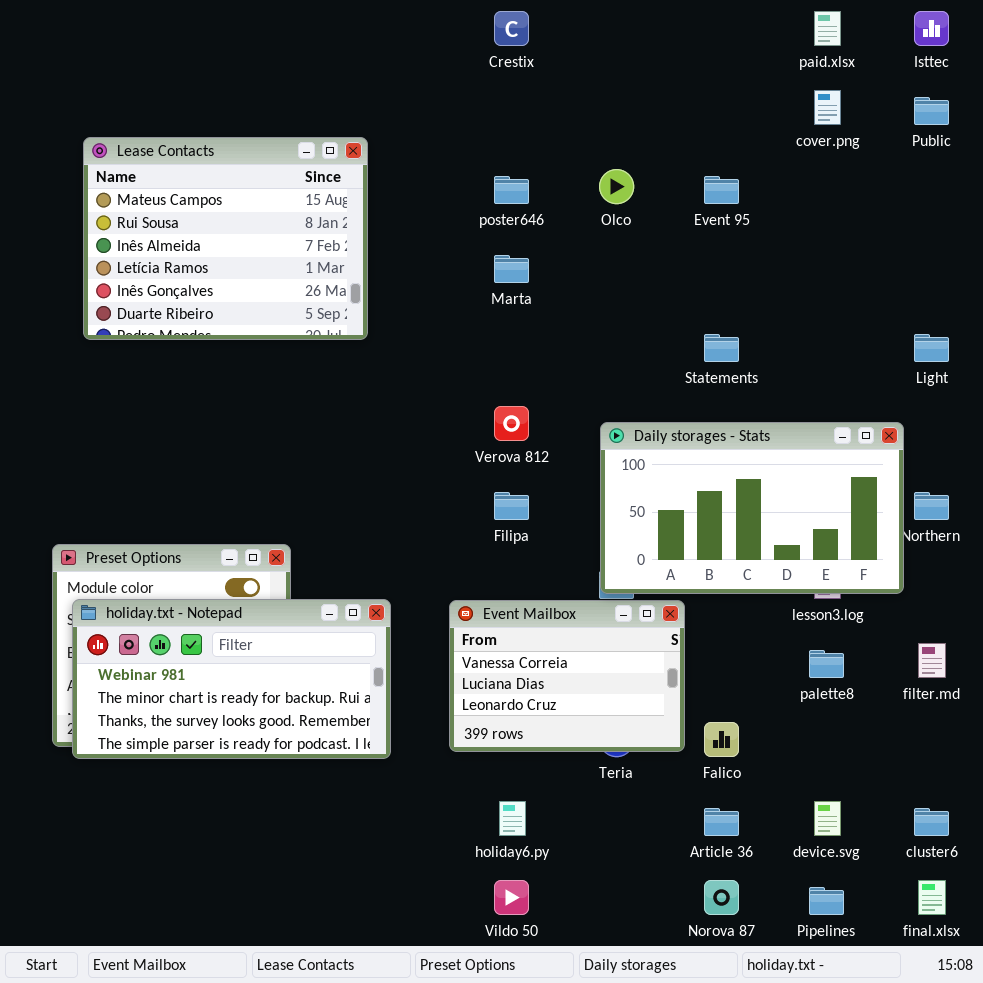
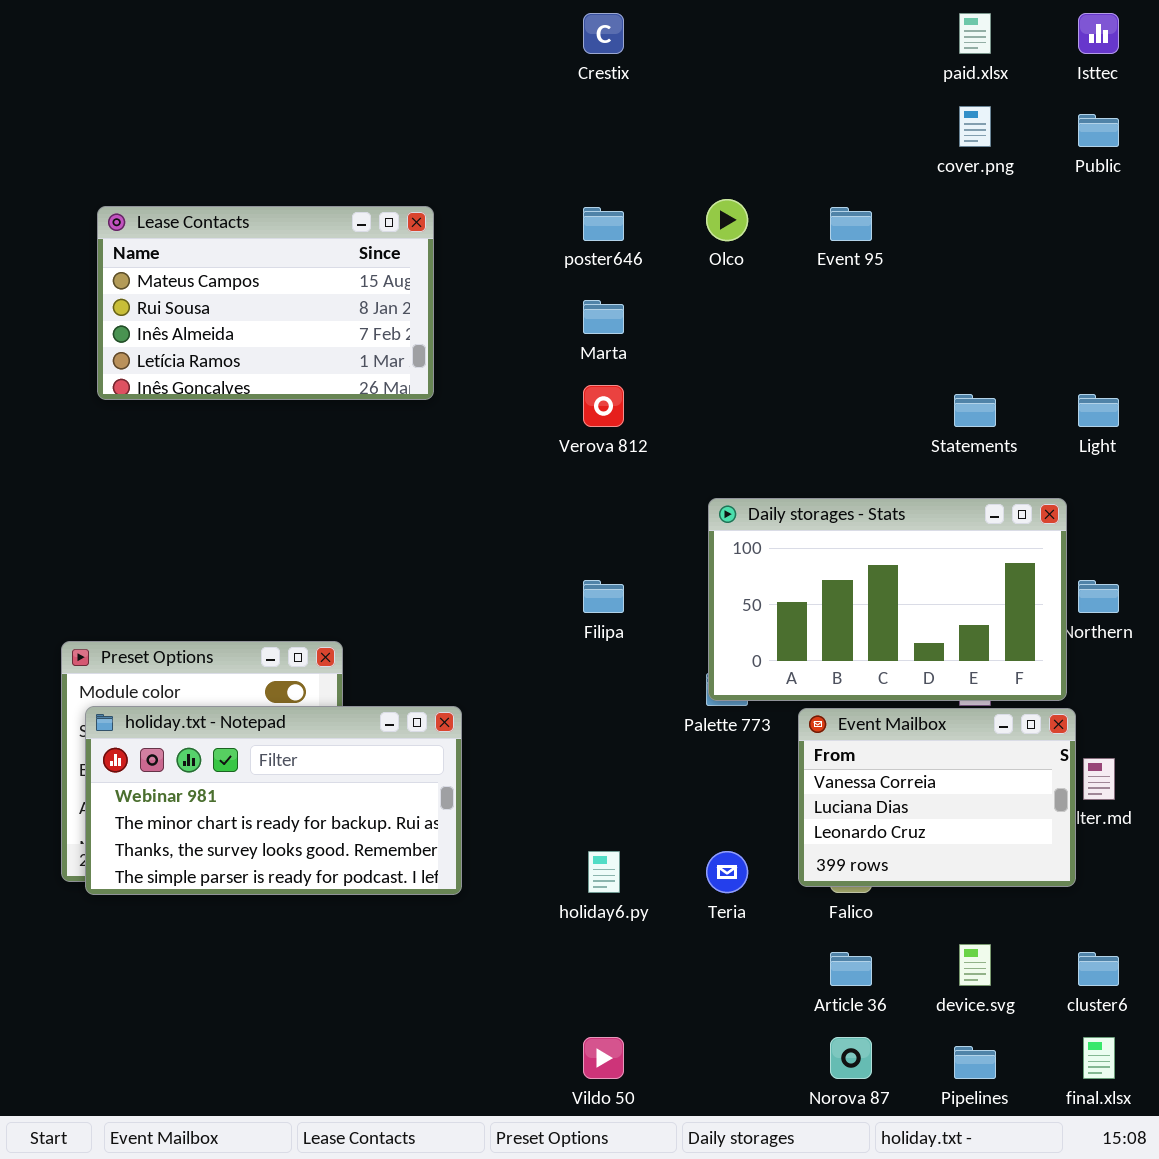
Lease Contacts: [83,137,368,340] -> [97,206,434,400], resized
Statements: [704,334,739,362] -> [954,394,996,427], moved
Verova 812: [494,406,529,441] -> [583,385,624,427], moved
Event Mailbox: [449,600,685,752] -> [798,708,1076,887], moved
holiday6.py: [499,801,526,836] -> [588,851,620,893], moved

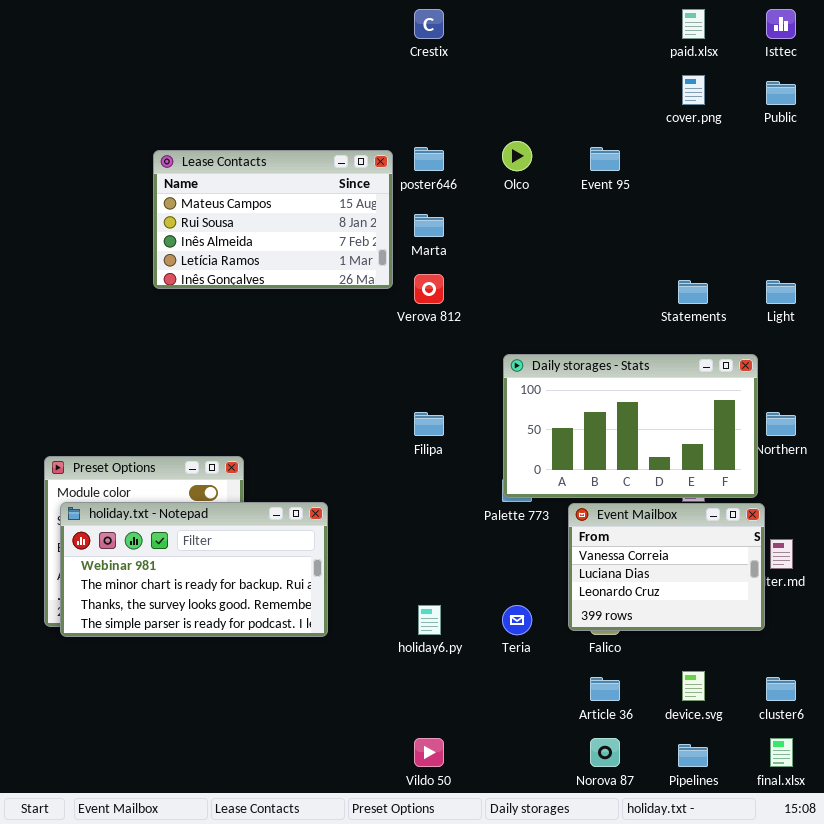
Lease Contacts: [97,206,434,400] -> [153,150,393,289], moved

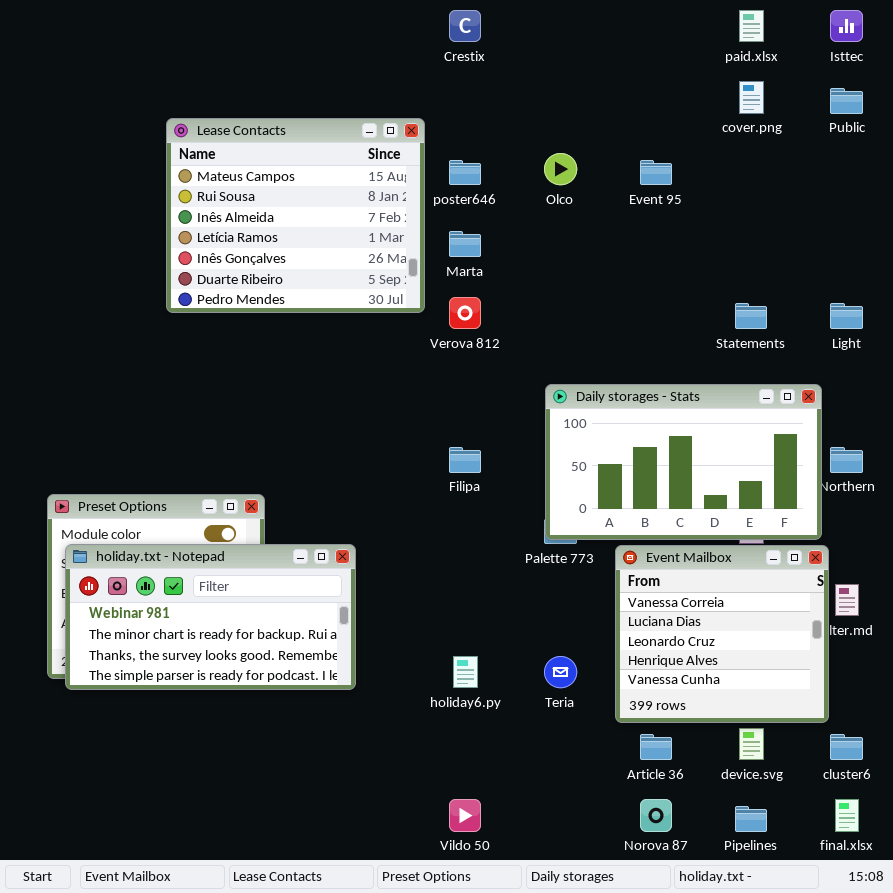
Lease Contacts: [153,150,393,289] -> [166,118,425,313], resized
Event Mailbox: [568,503,765,631] -> [615,545,829,723], resized

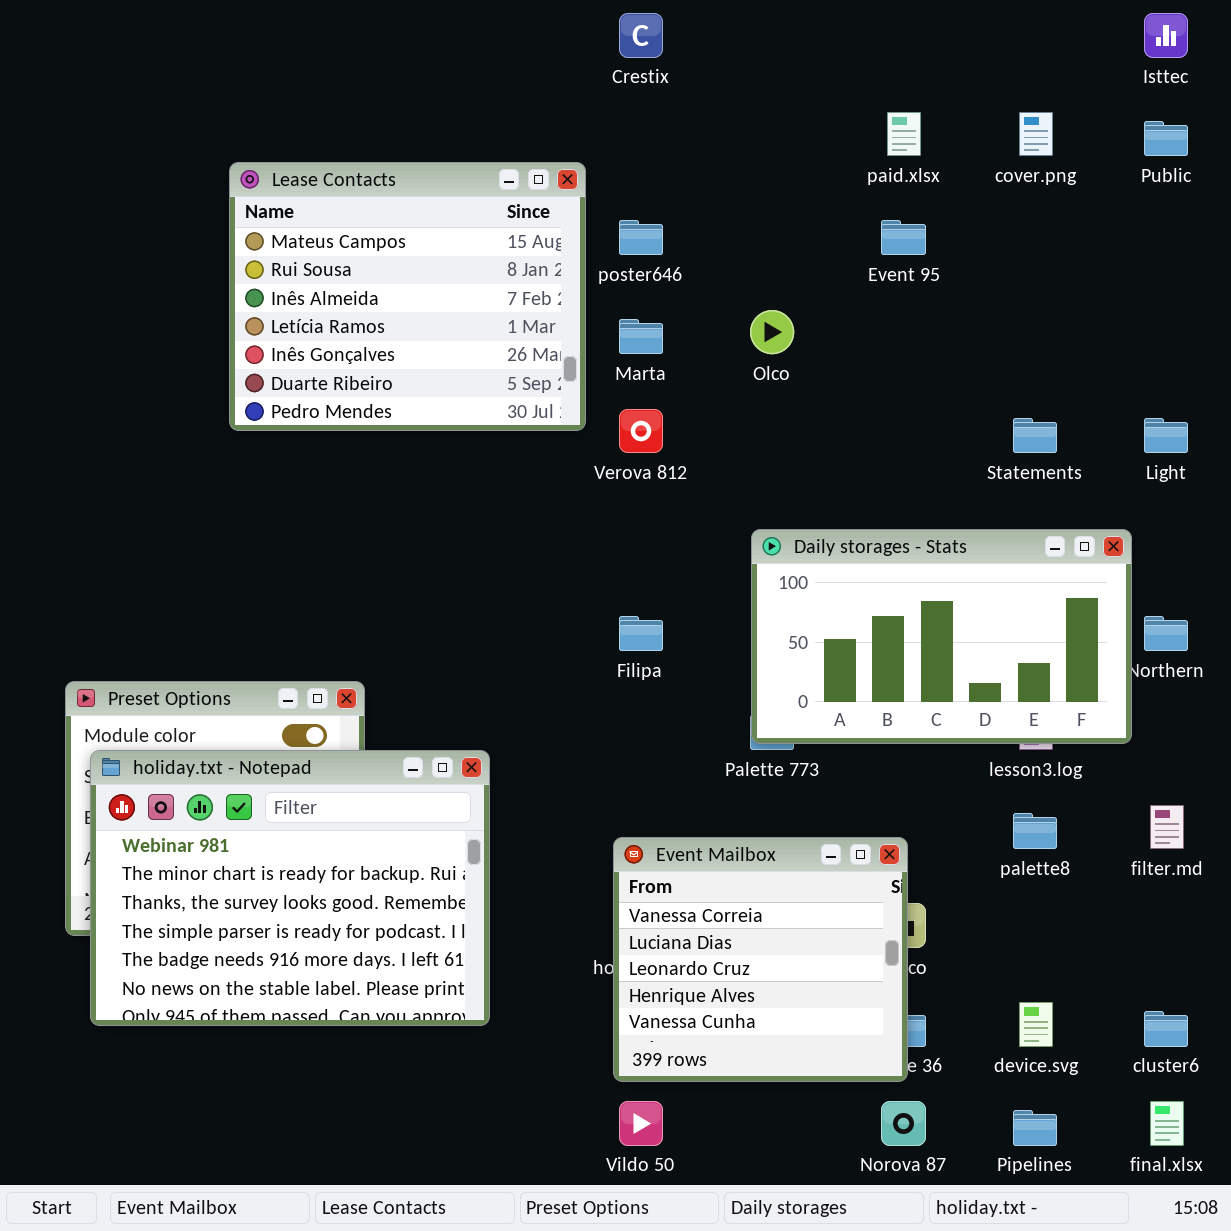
paid.xlsx: [739,10,764,42] -> [887,112,921,156], moved
Olco: [544,153,577,185] -> [750,310,794,354], moved
holiday.txt - Notepad: [65,544,356,690] -> [90,750,490,1026], resized
Event Mailbox: [615,545,829,723] -> [613,837,908,1082], moved

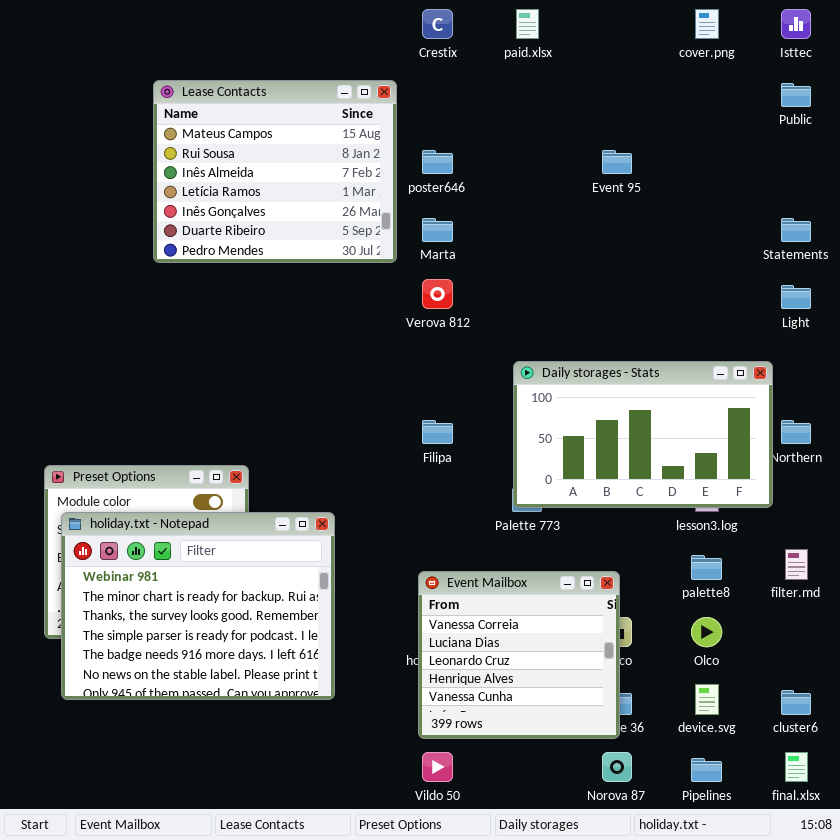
paid.xlsx: [887,112,921,156] -> [516,9,539,39], moved
cover.png: [1019,112,1053,156] -> [695,9,719,39], moved
Lease Contacts: [229,162,586,431] -> [153,80,397,263], moved
Olco: [750,310,794,354] -> [691,617,722,647], moved
Statements: [1013,418,1057,453] -> [781,218,811,242], moved

